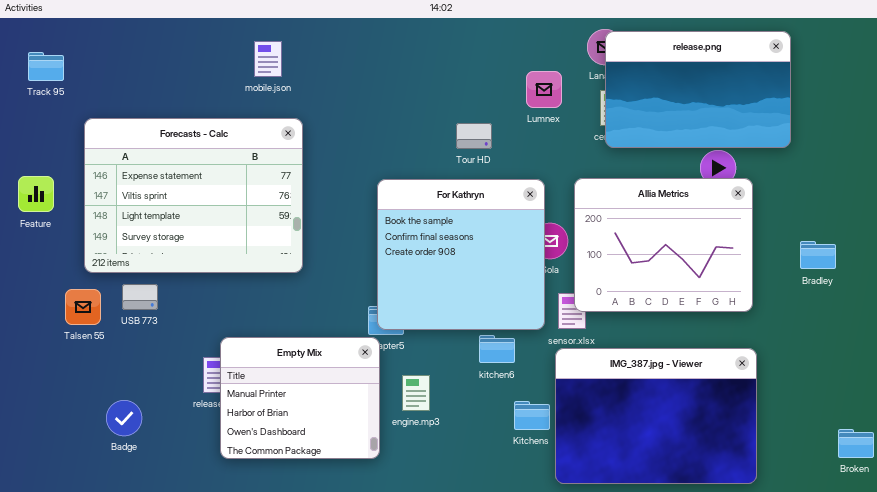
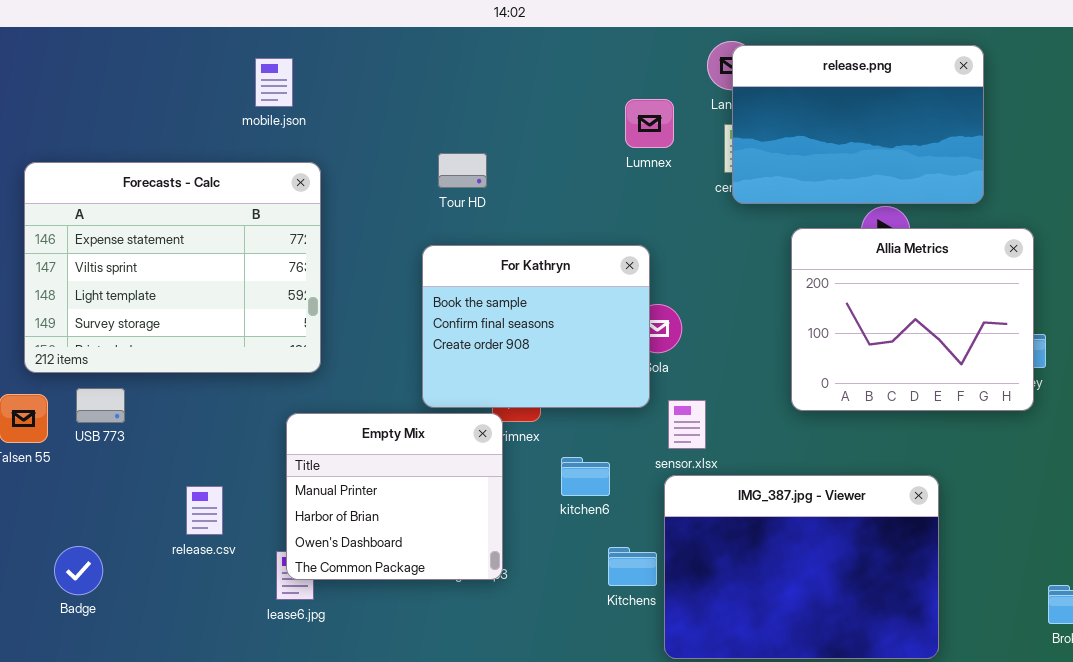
Tour HD: [456,123,492,149] -> [438,153,487,188], moved
Allia Metrics: [574,178,753,312] -> [791,228,1034,411], moved
For Kathryn: [377,179,545,330] -> [422,245,650,408], resized
Empty Mix: [220,337,380,459] -> [286,413,503,580], moved

